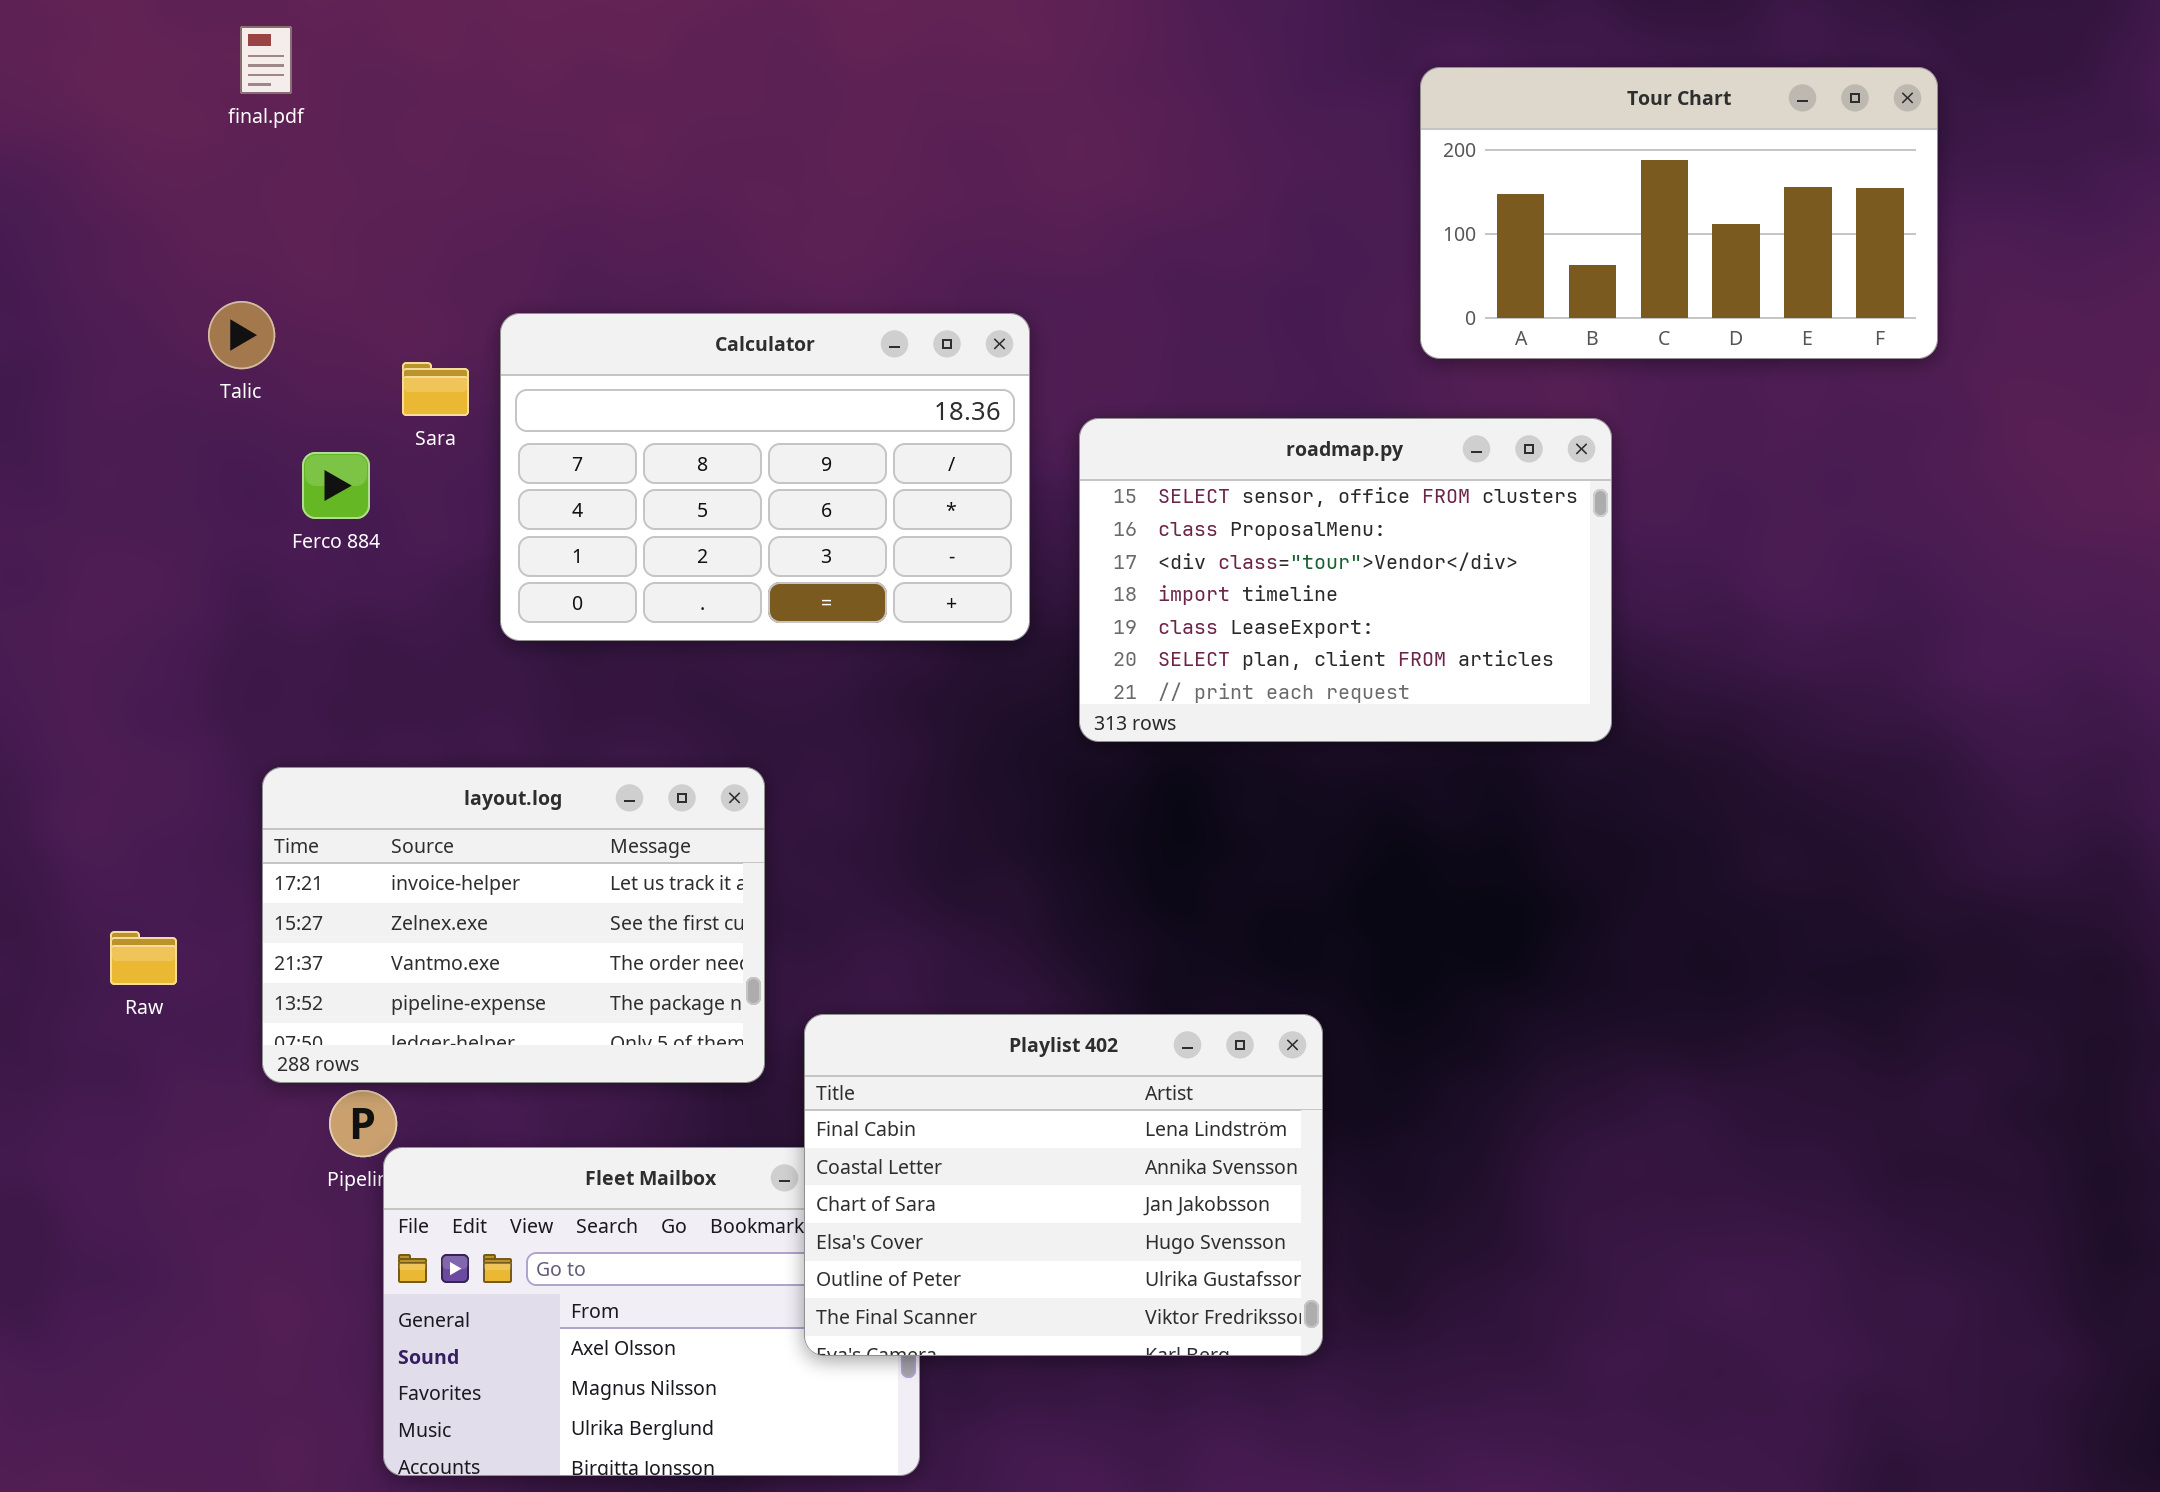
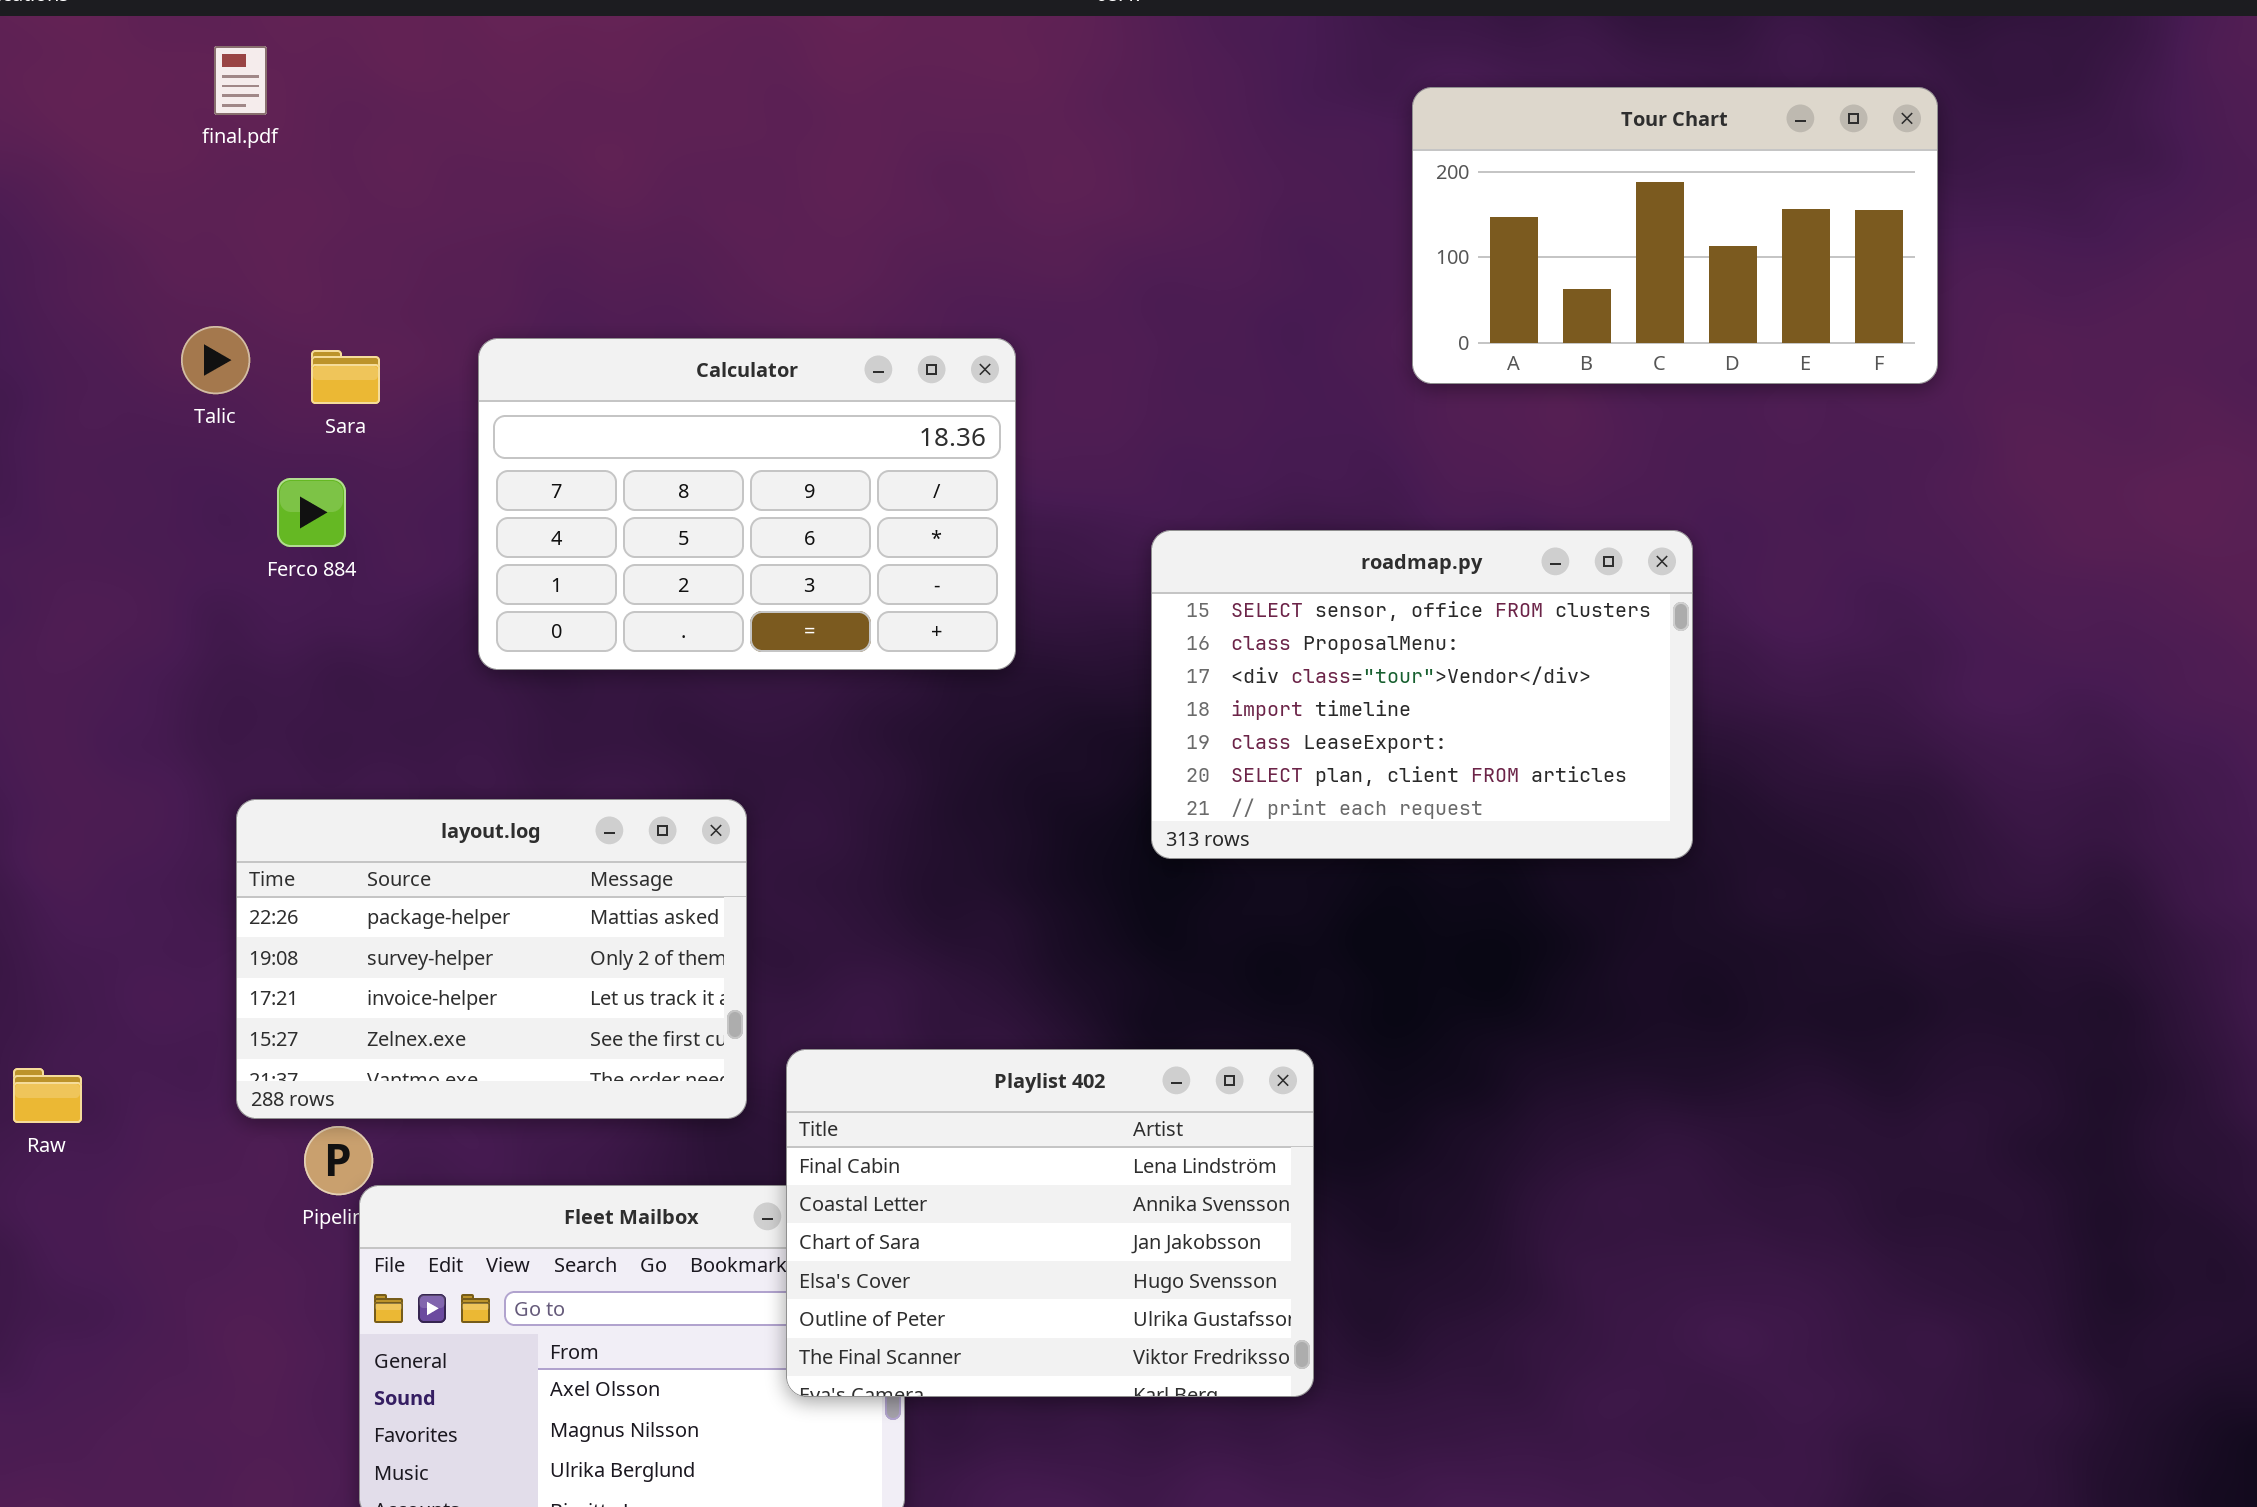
Sara: [402,362,469,416] -> [311,350,380,404], moved
roadmap.py: [1079,418,1612,742] -> [1151,530,1693,859], moved
layout.log: [262,767,765,1083] -> [236,799,747,1119], scrolled up 2 rows
Raw: [110,931,177,985] -> [13,1068,82,1123], moved

